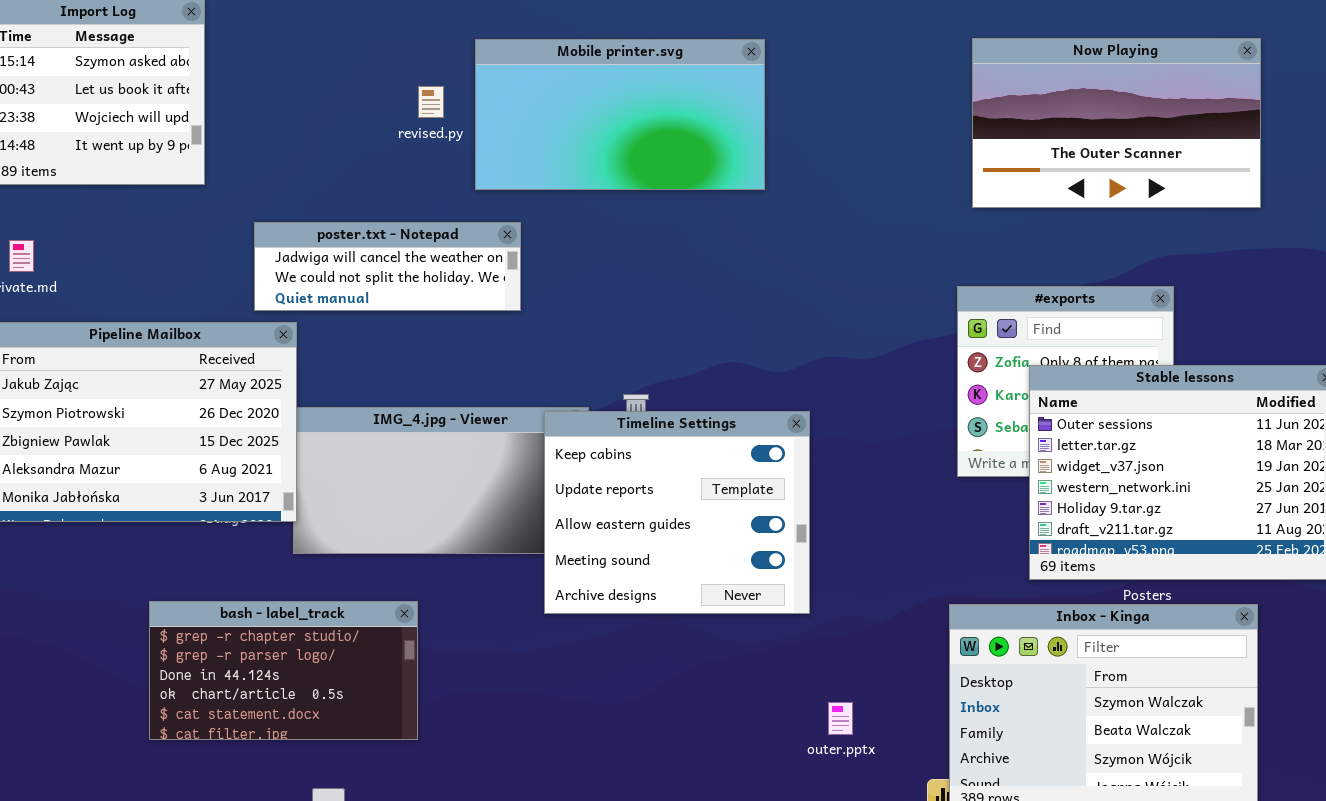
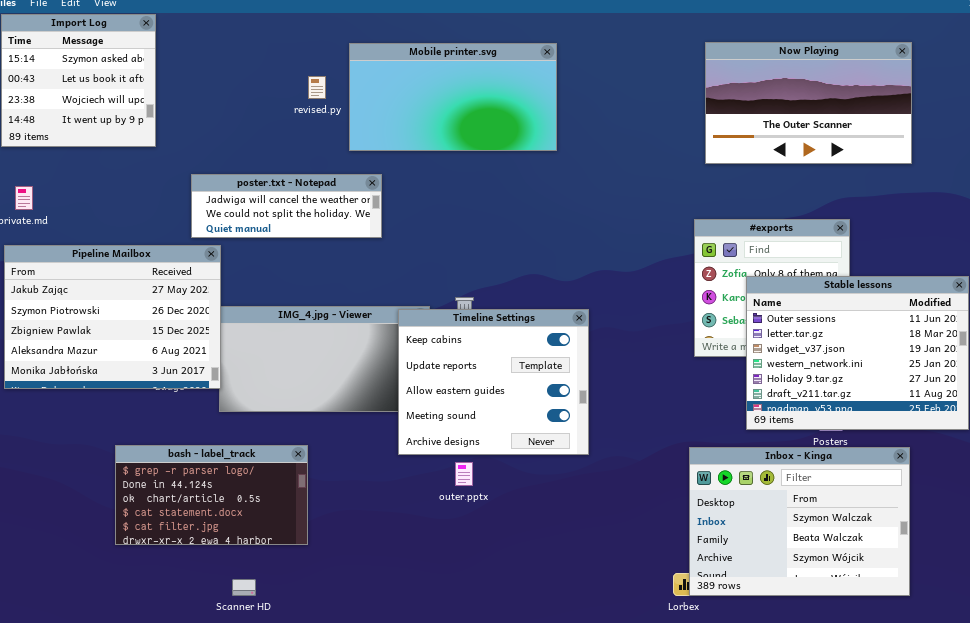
bash - label_track: [149,601,418,740] -> [115,445,308,545], scrolled down 1 row
outer.pptx: [828,702,853,735] -> [455,462,473,486], moved

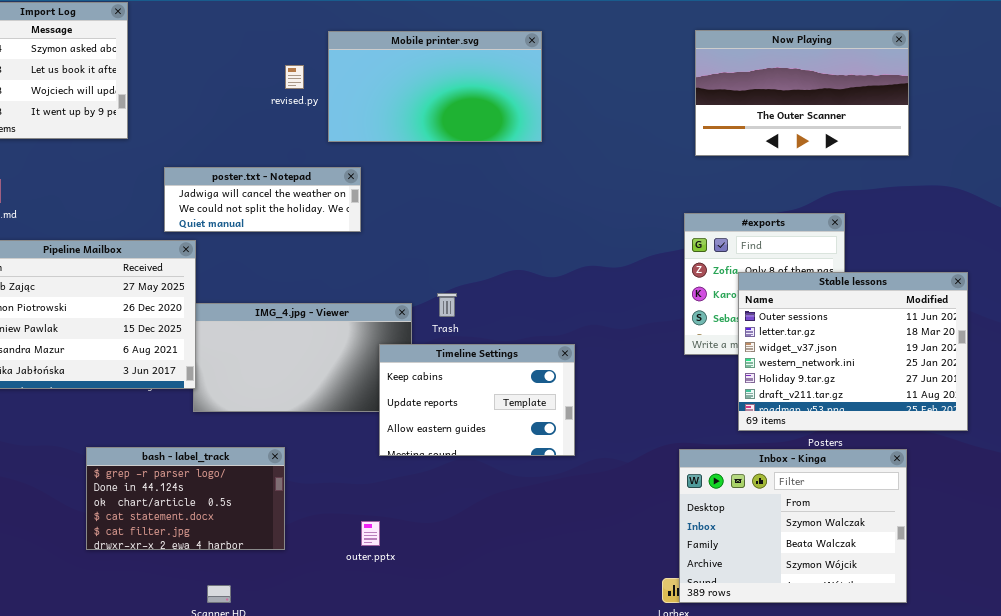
Timeline Settings: [398,309,589,455] -> [379,344,575,456], resized
outer.pptx: [455,462,473,486] -> [361,521,380,546], moved

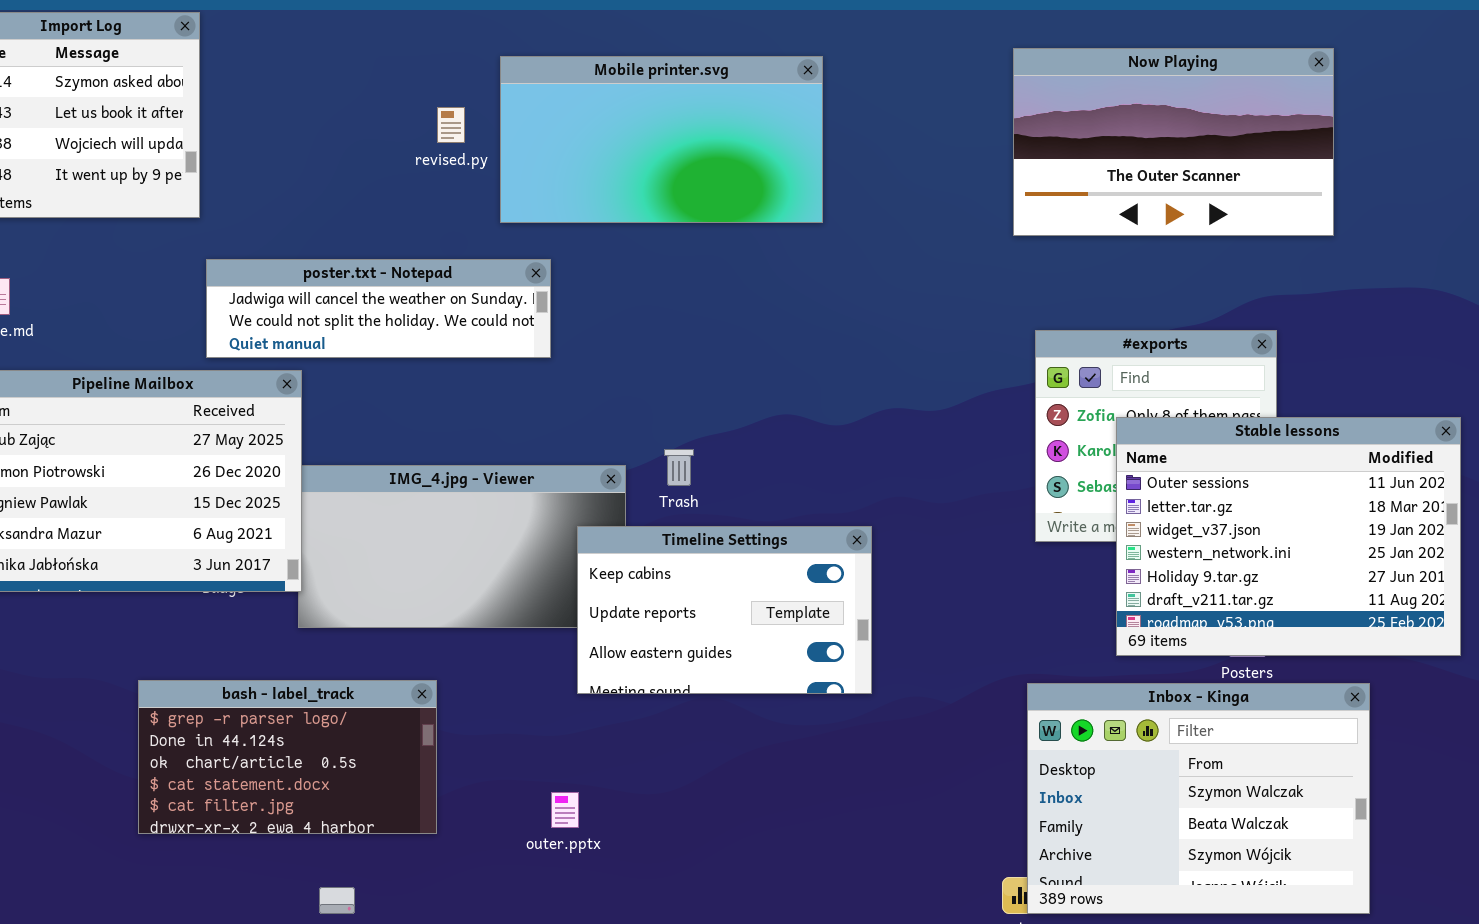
Now Playing: [695,30,909,156] -> [1013,48,1334,236], moved
poster.txt - Notepad: [164,167,361,232] -> [206,259,551,358], resized

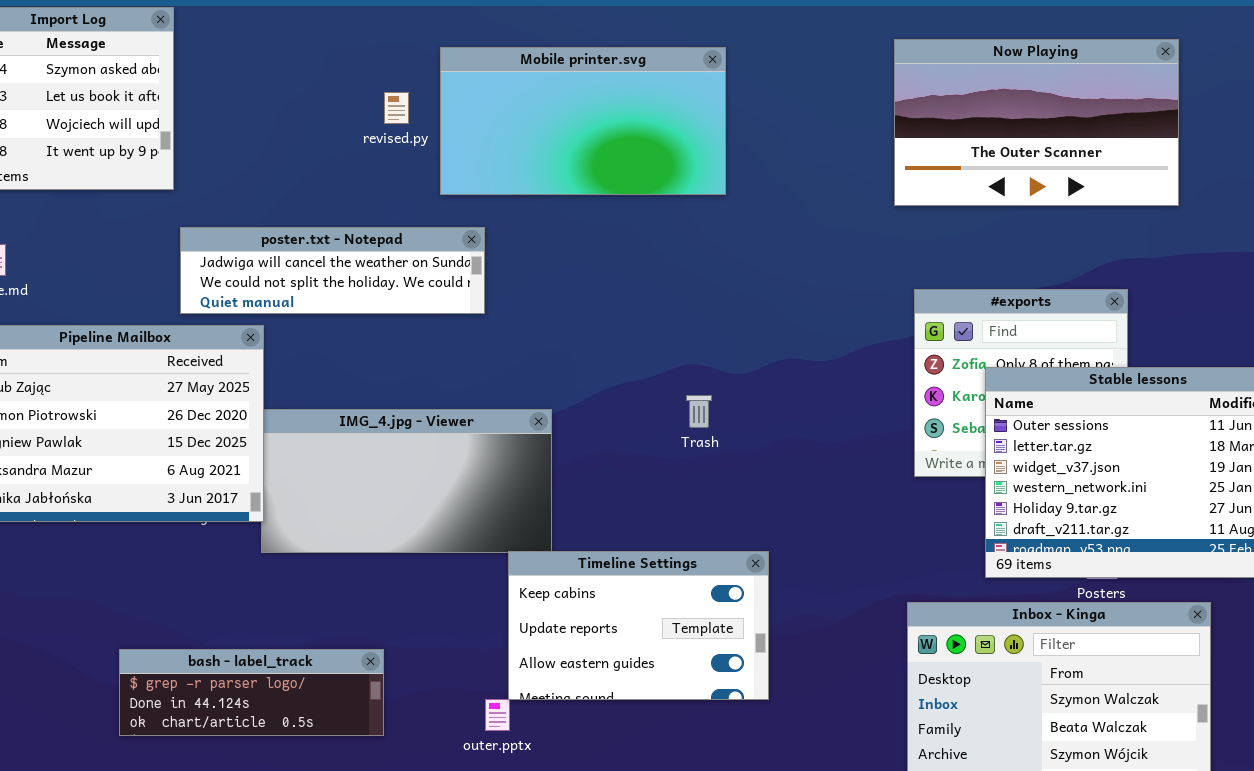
Trash: [664,449,694,486] -> [686,395,712,428], moved
Timeline Settings: [577,526,872,694] -> [508,551,769,700], moved
bash - label_track: [138,680,437,834] -> [119,649,384,736], resized

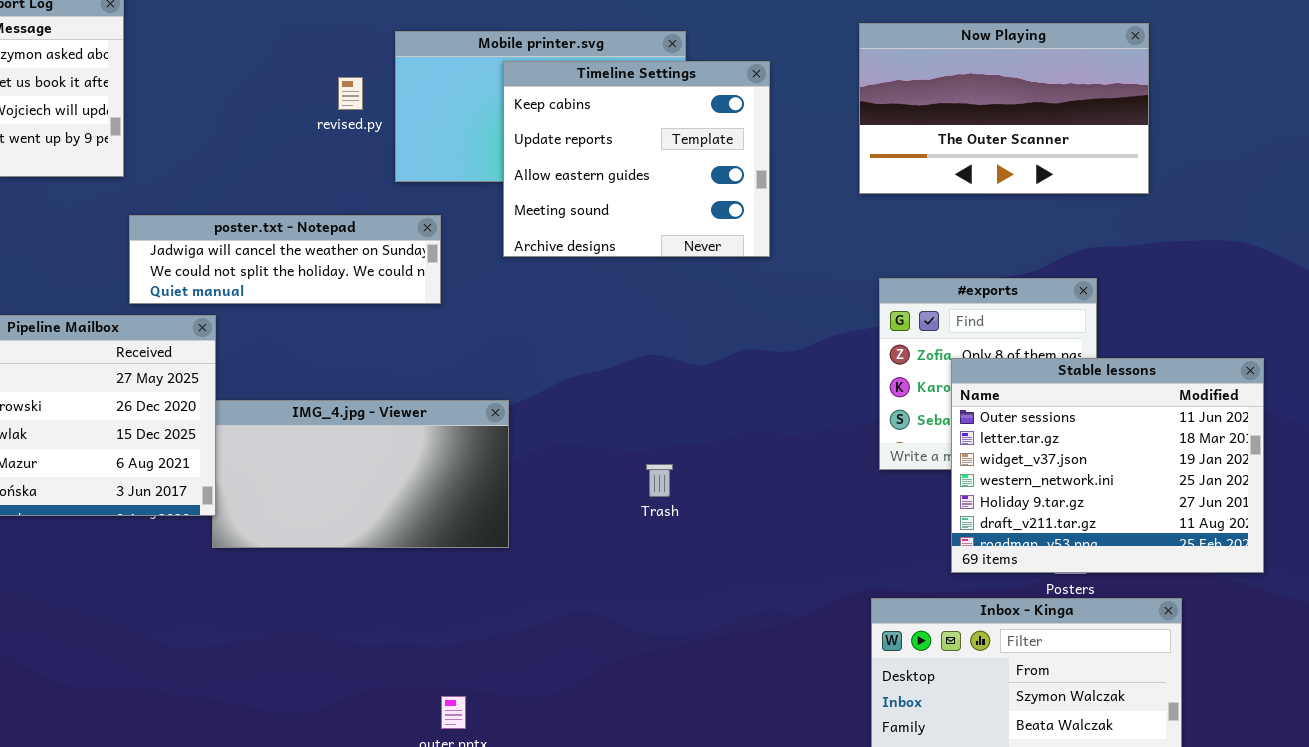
Trash: [686,395,712,428] -> [646,464,673,497], moved
Timeline Settings: [508,551,769,700] -> [503,61,770,257], moved, resized
bash - label_track: [119,649,384,736] -> none, closed

